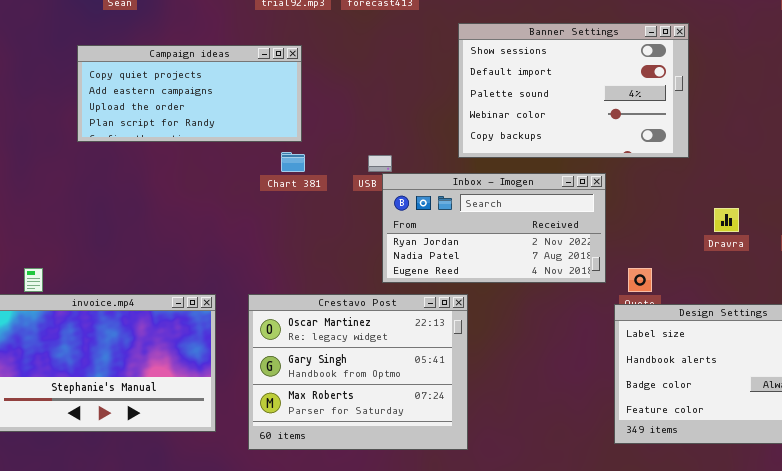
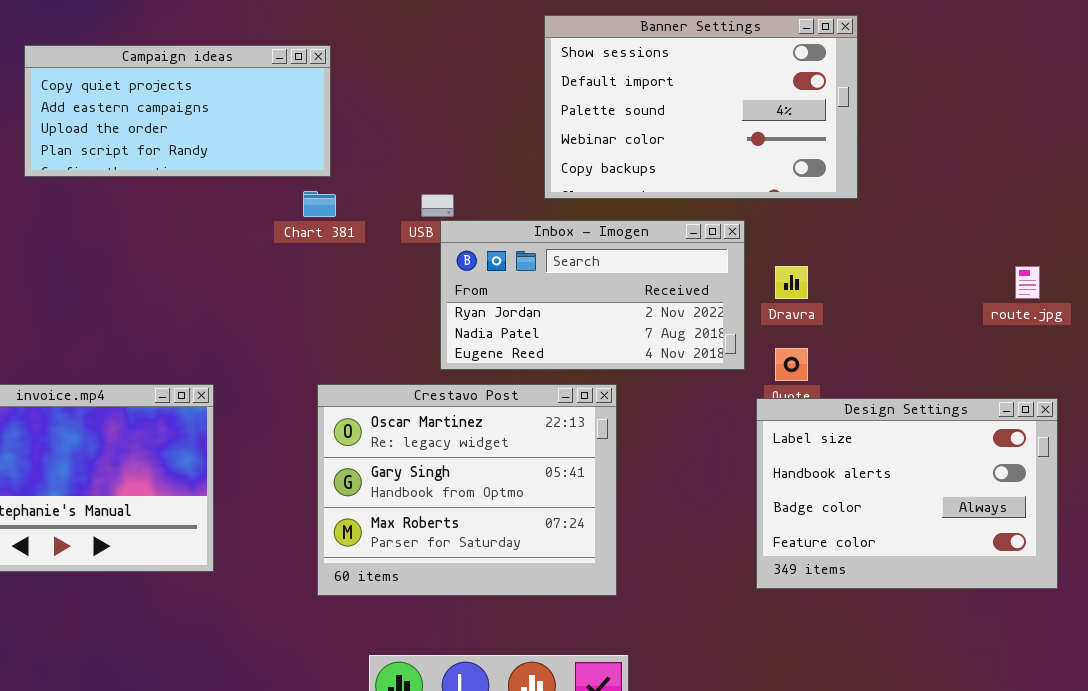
Dravra: [714,208,739,232] -> [775,266,808,299], moved
Crestavo Post: [248,294,468,450] -> [317,384,617,596], moved

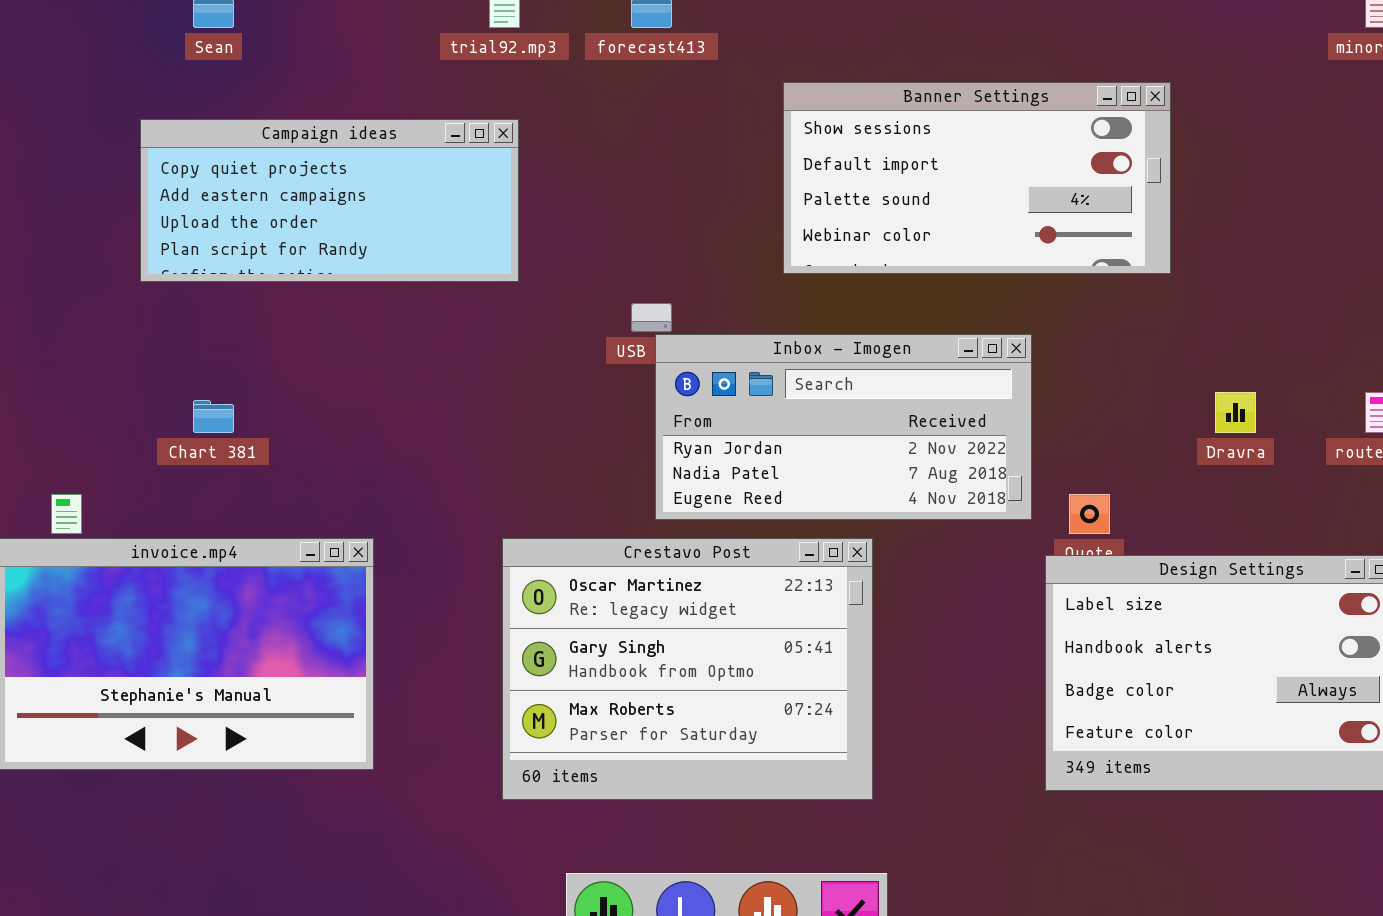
Banner Settings: [544,15,858,199] -> [783,82,1171,274], resized
Chart 381: [303,191,336,217] -> [193,400,234,433], moved
Dravra: [775,266,808,299] -> [1215,392,1256,433], moved

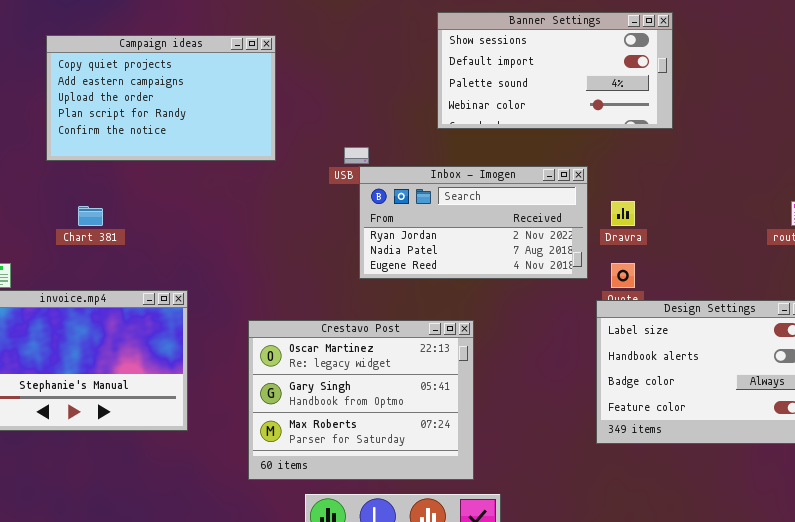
Campaign ideas: [140,119,519,282] -> [46,35,276,161], resized
Dravra: [1215,392,1256,433] -> [611,201,635,226], moved
Crestavo Post: [502,538,873,800] -> [248,320,474,480], moved

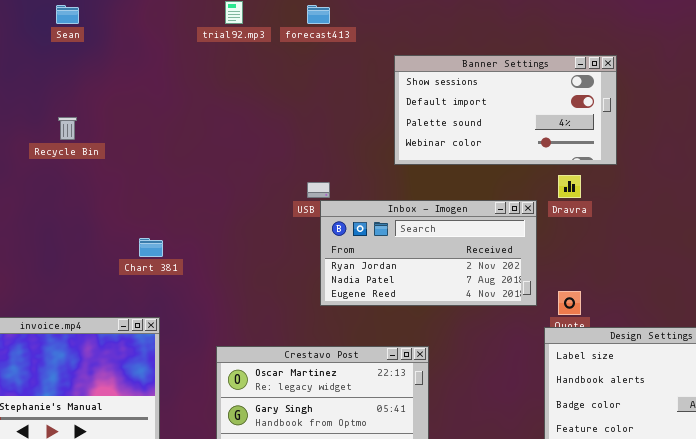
Campaign ideas: [46,35,276,161] -> none, closed
Dravra: [611,201,635,226] -> [558,175,581,198], moved
Chart 381: [78,206,103,226] -> [139,238,163,257], moved

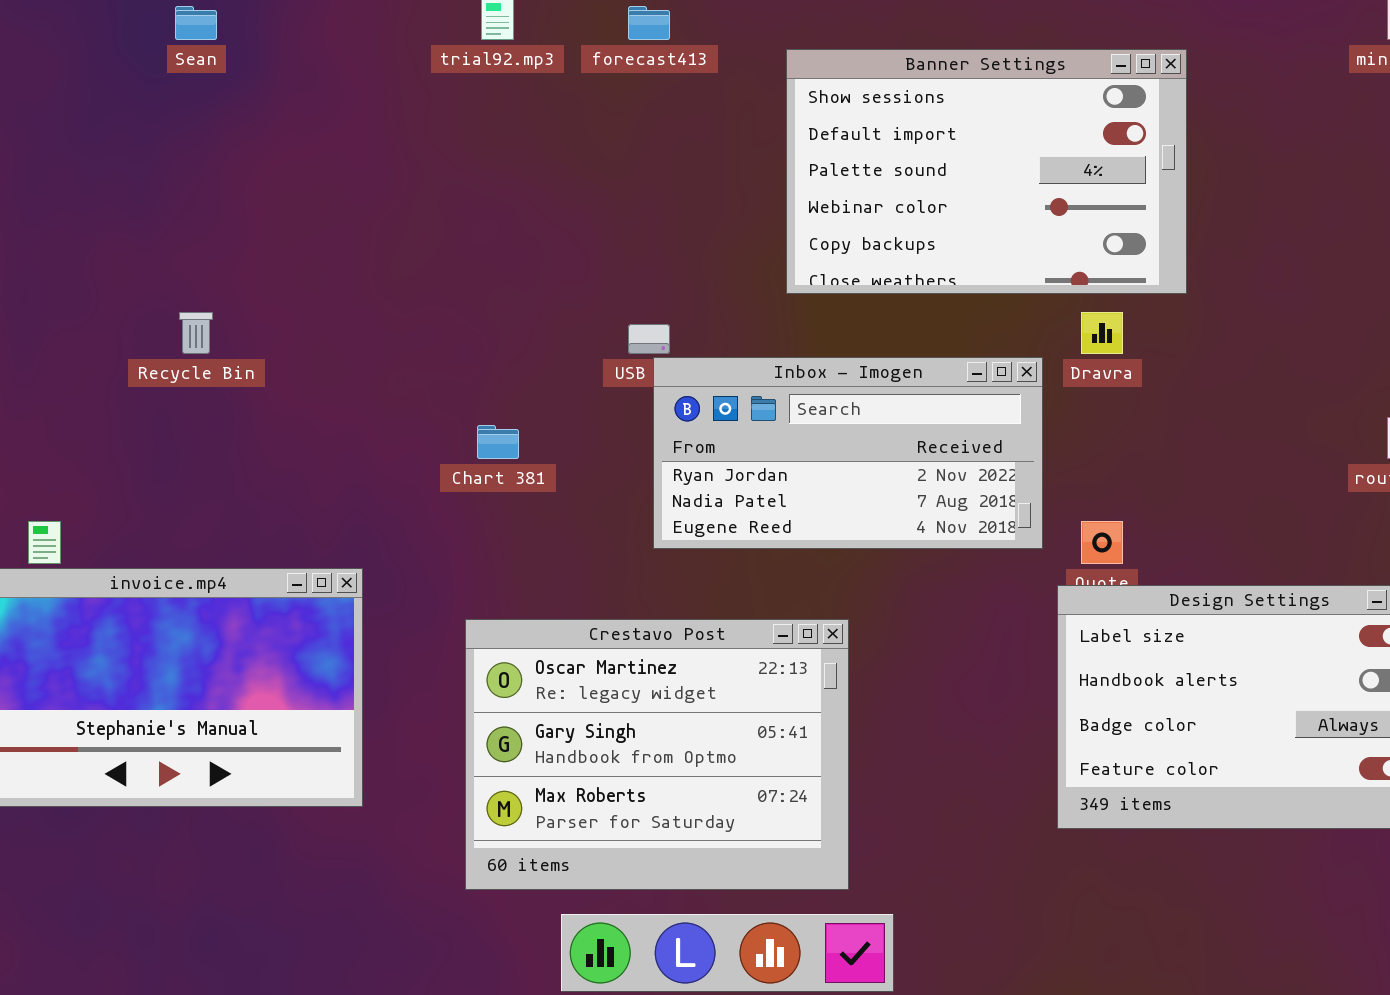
Banner Settings: [394,55,617,165] -> [786,49,1187,294], resized
Recycle Bin: [58,117,77,140] -> [179,312,213,354], moved
Chart 381: [139,238,163,257] -> [477,425,519,459], moved

